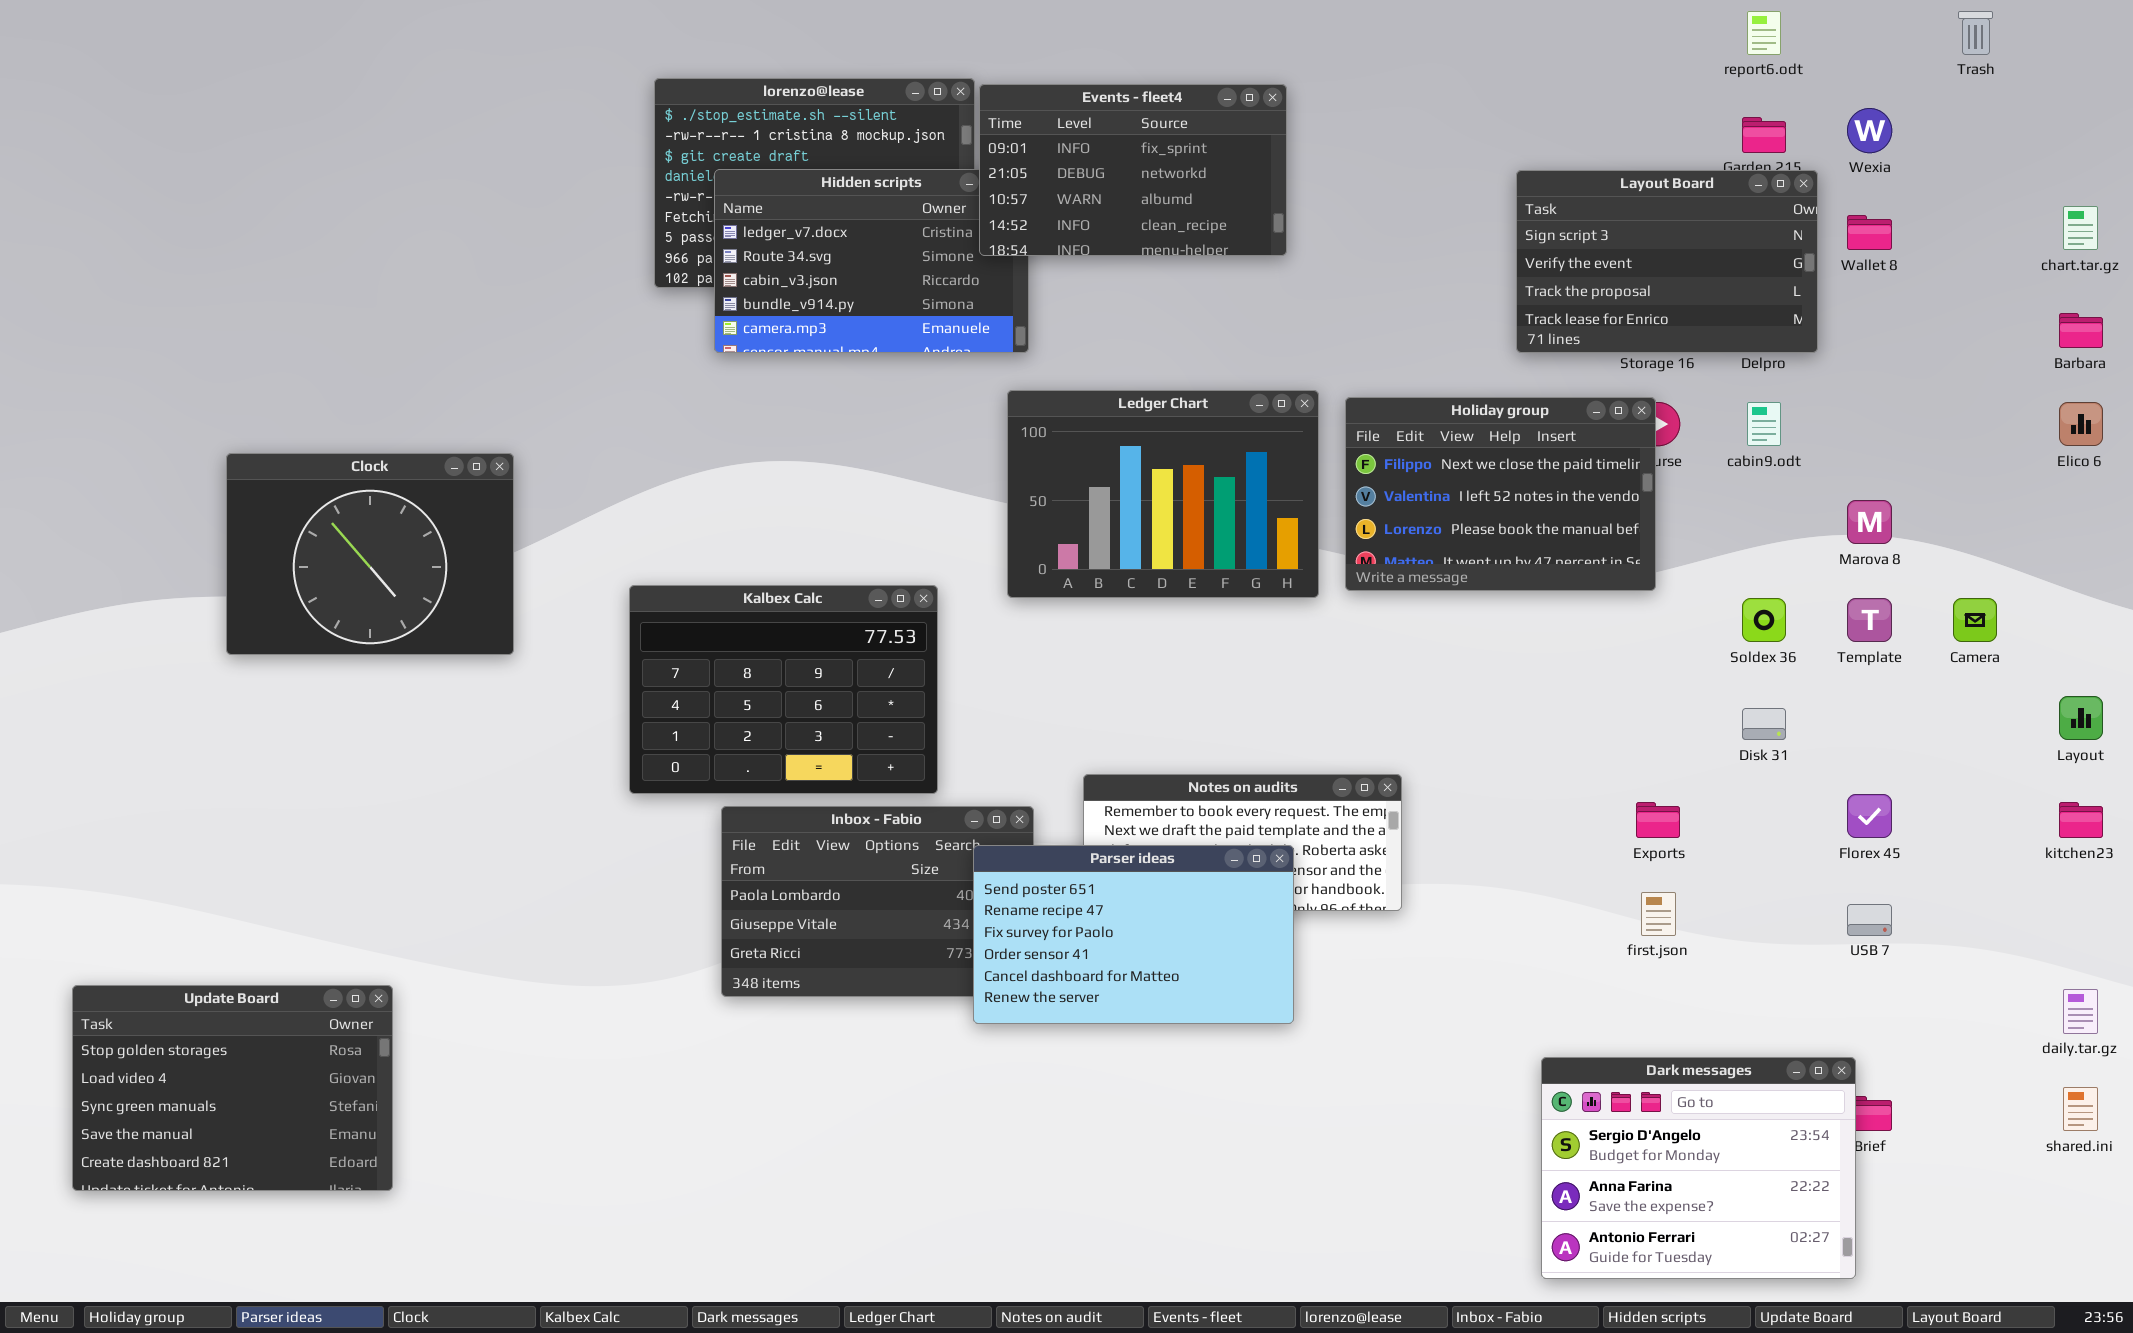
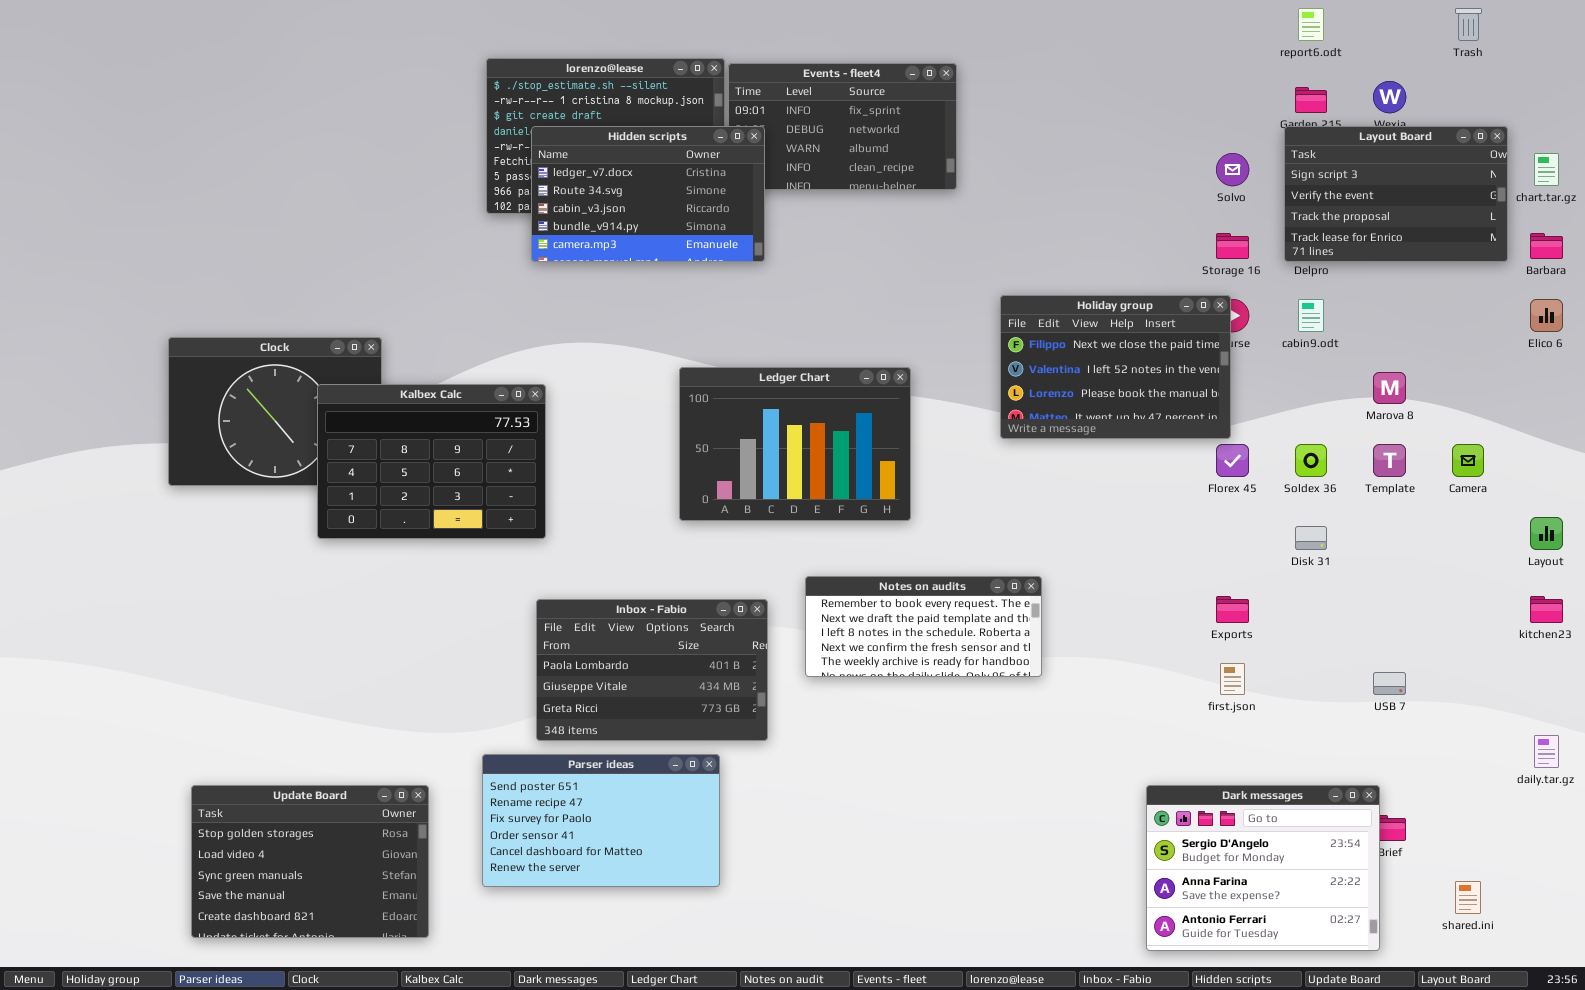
Hidden scripts: [714,169,1029,353] -> [531,126,765,262], raised
Layout Board: [1516,170,1818,353] -> [1284,126,1508,262], moved
Ledger Chart: [1007,390,1319,598] -> [679,367,911,521], moved
Kalbex Calc: [629,585,938,794] -> [317,384,546,539], moved
Florex 45: [1847,794,1892,838] -> [1216,444,1249,477], moved
Parser ideas: [973,845,1294,1024] -> [482,754,720,887], moved
Update Board: [72,985,393,1191] -> [191,785,429,938], moved
shared.ini: [2063,1087,2098,1131] -> [1455,881,1481,914], moved

